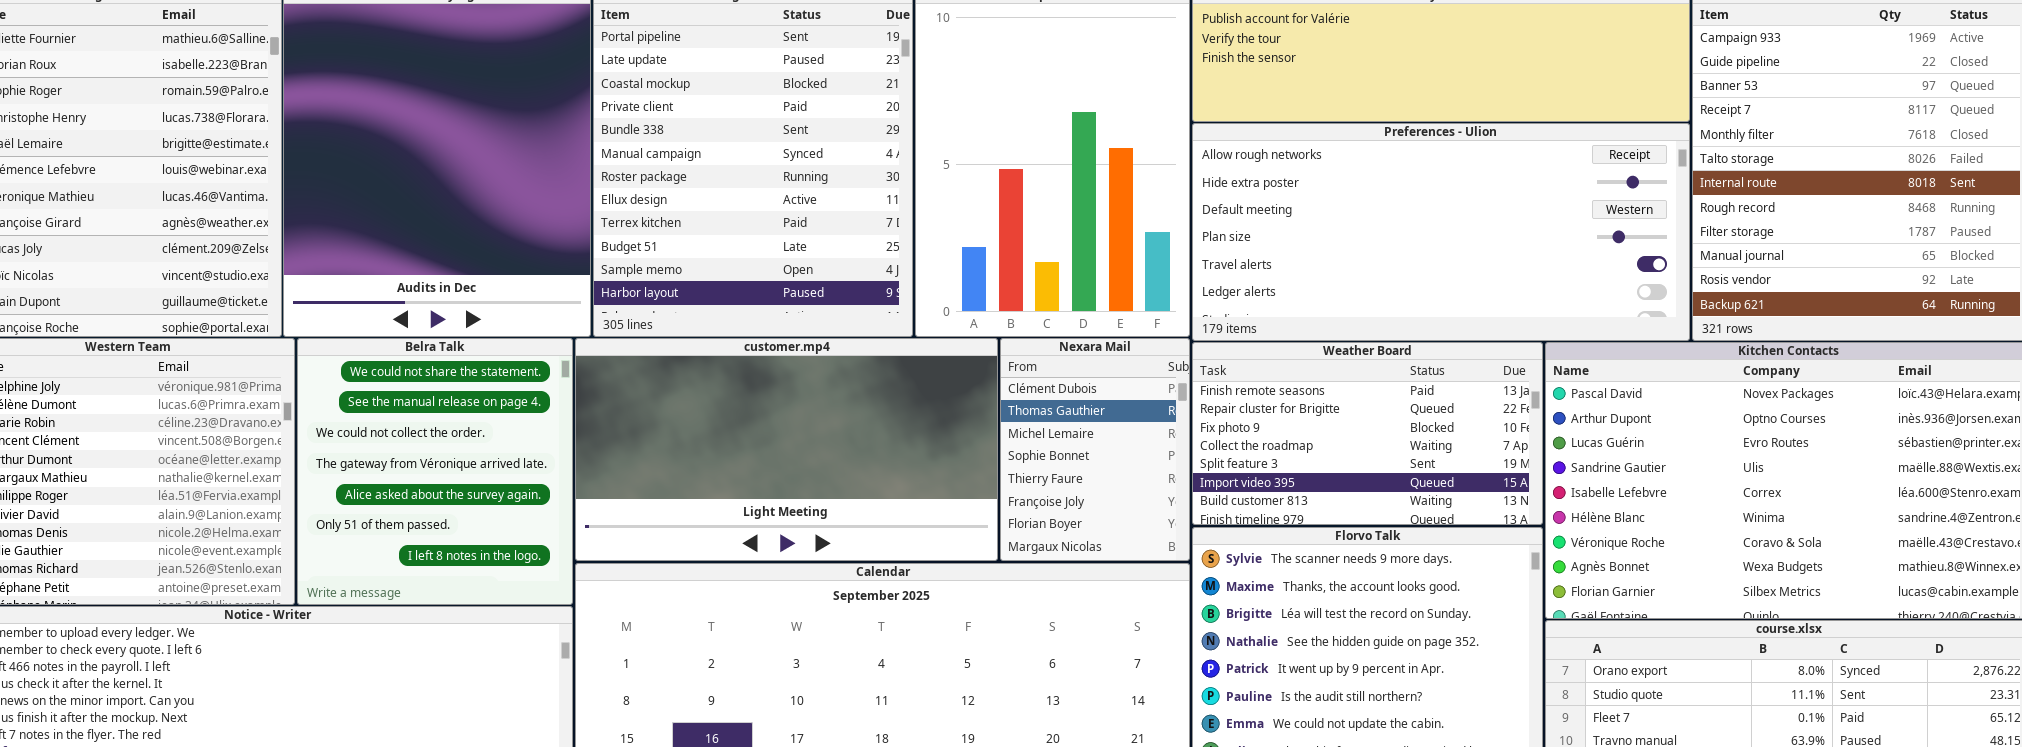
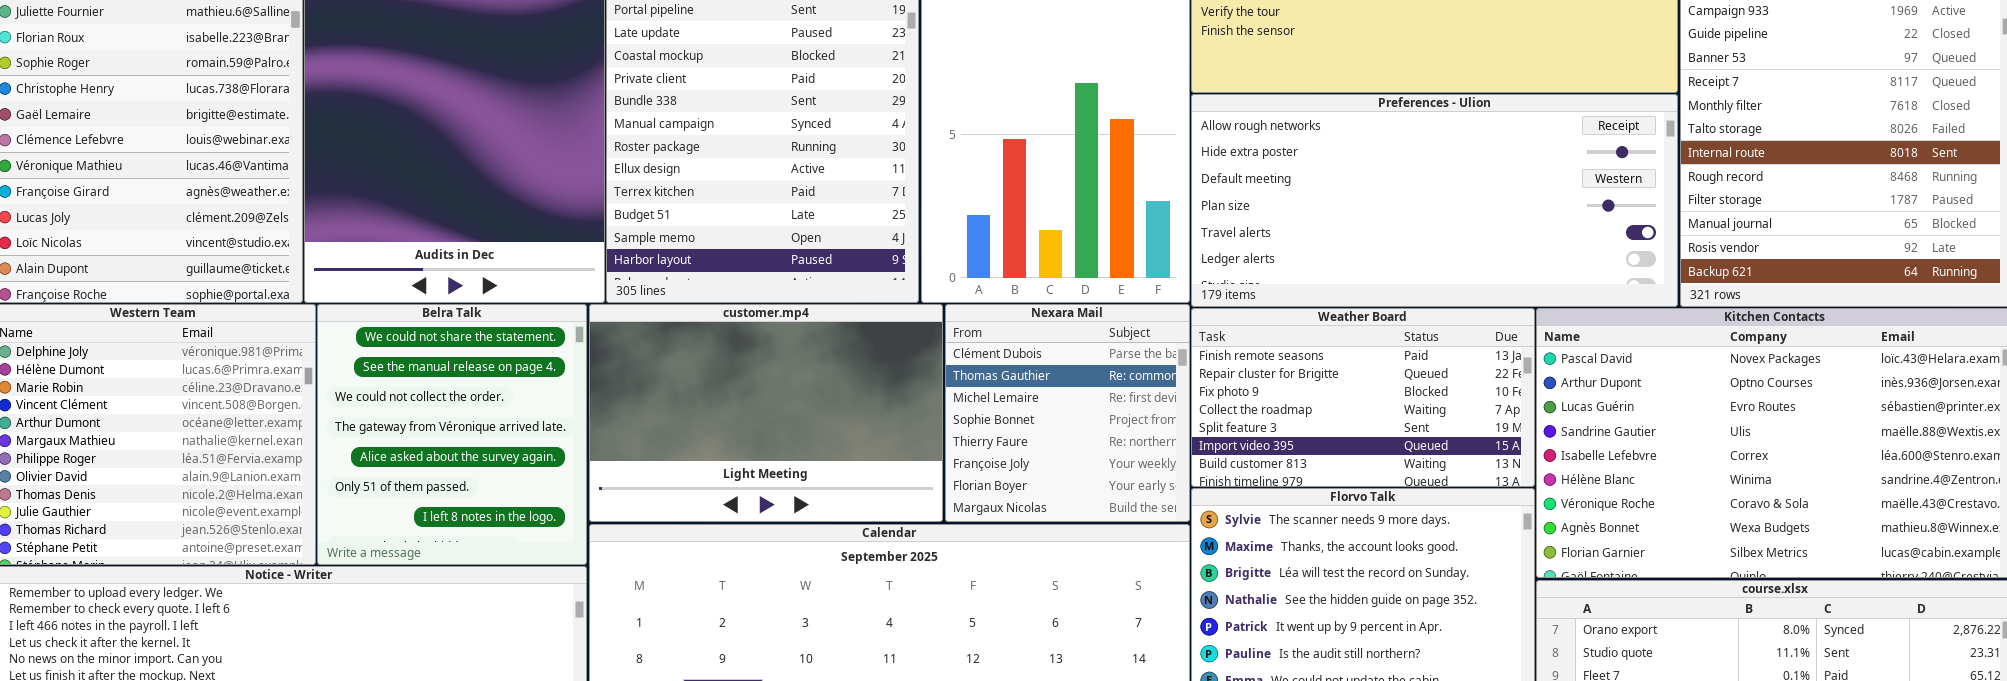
customer.mp4: [575,338,998,561] -> [589,304,943,522], resized
Nexara Mail: [1000,338,1190,561] -> [945,304,1190,522], resized

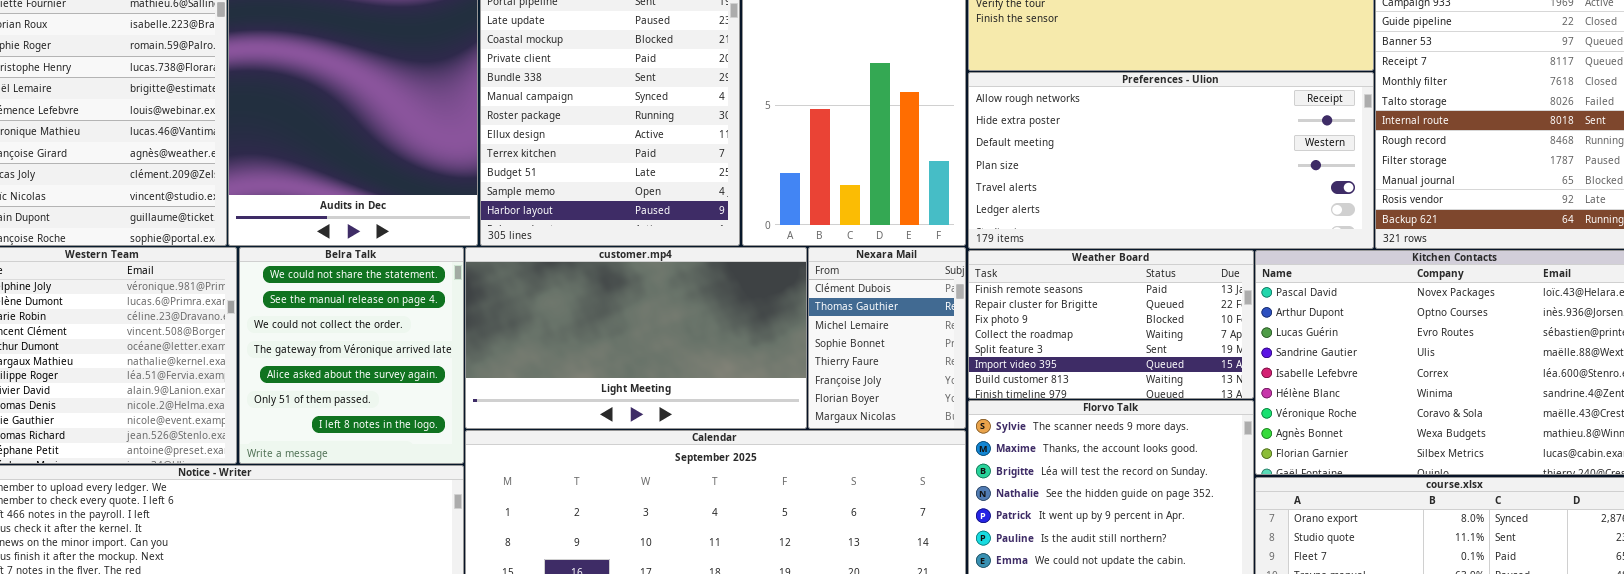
customer.mp4: [589,304,943,522] -> [465,247,807,429], resized
Nexara Mail: [945,304,1190,522] -> [808,247,966,429], resized

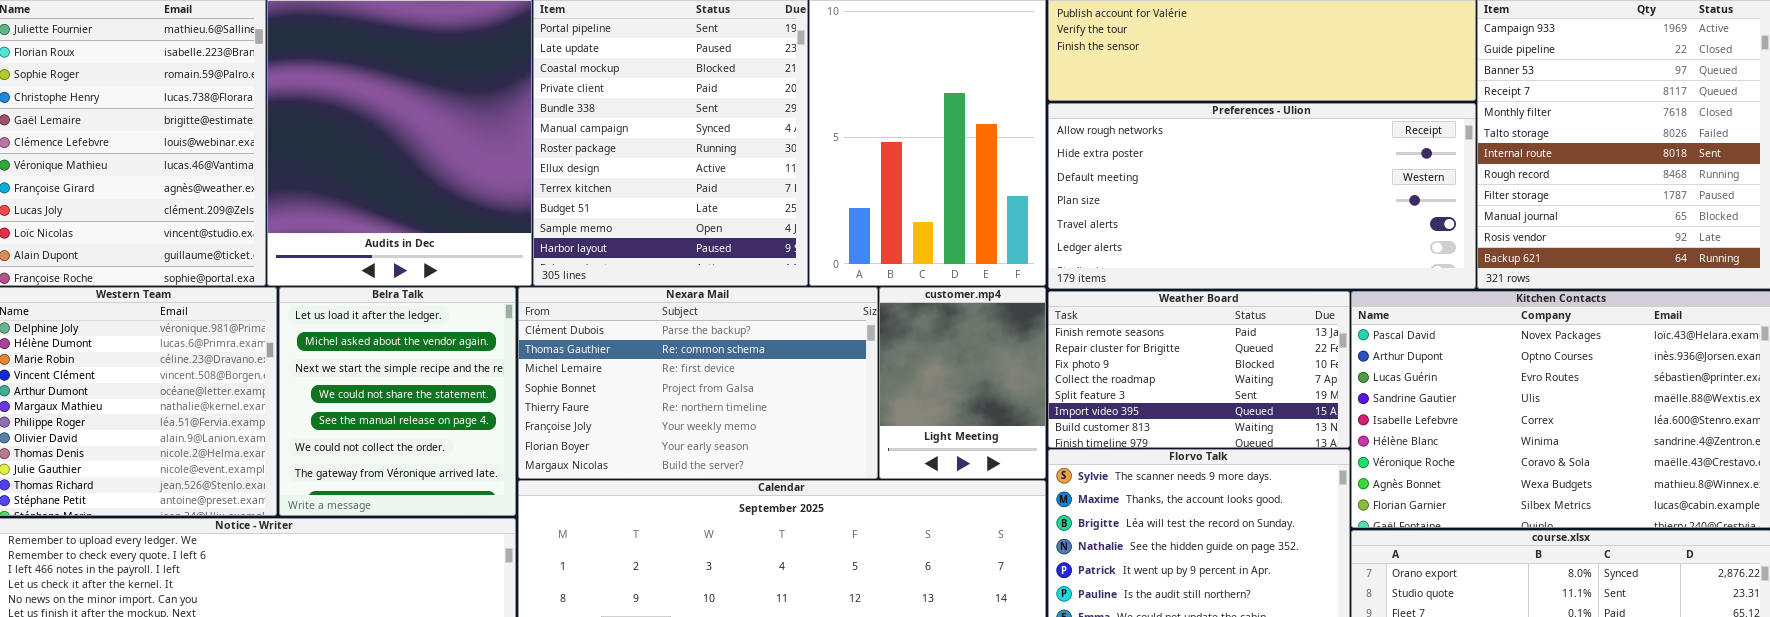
Belra Talk: [239,247,464,464] -> [279,287,516,516], scrolled up 3 rows
customer.mp4: [465,247,807,429] -> [879,287,1046,479], moved, resized
Nexara Mail: [808,247,966,429] -> [518,287,878,479], moved, resized

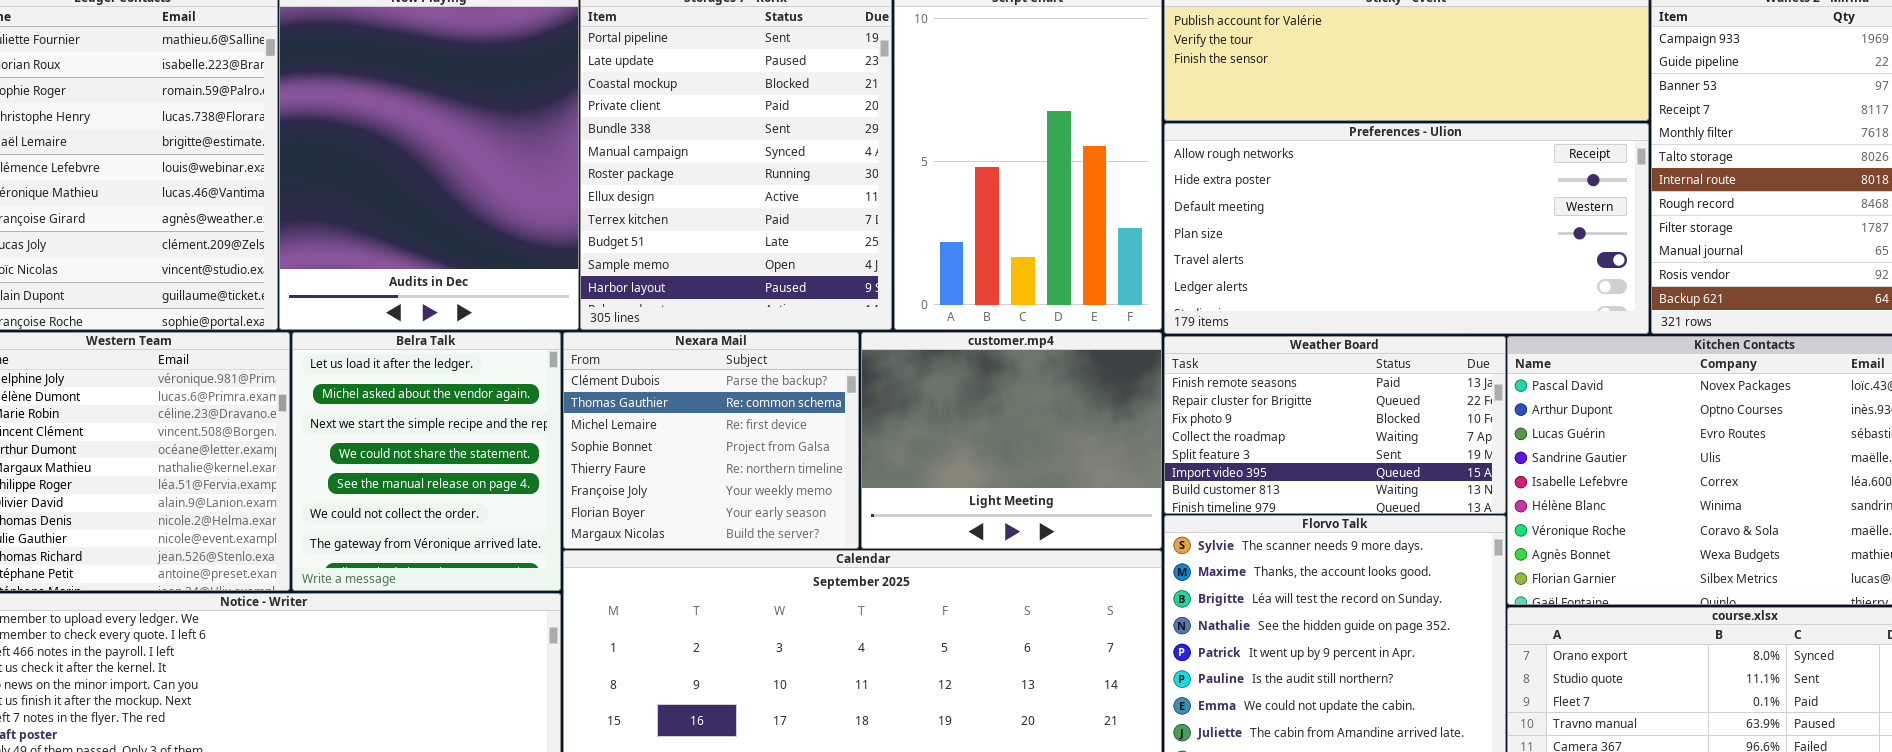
Nexara Mail: [518,287,878,479] -> [563,332,859,549], resized
customer.mp4: [879,287,1046,479] -> [861,332,1162,549], resized

